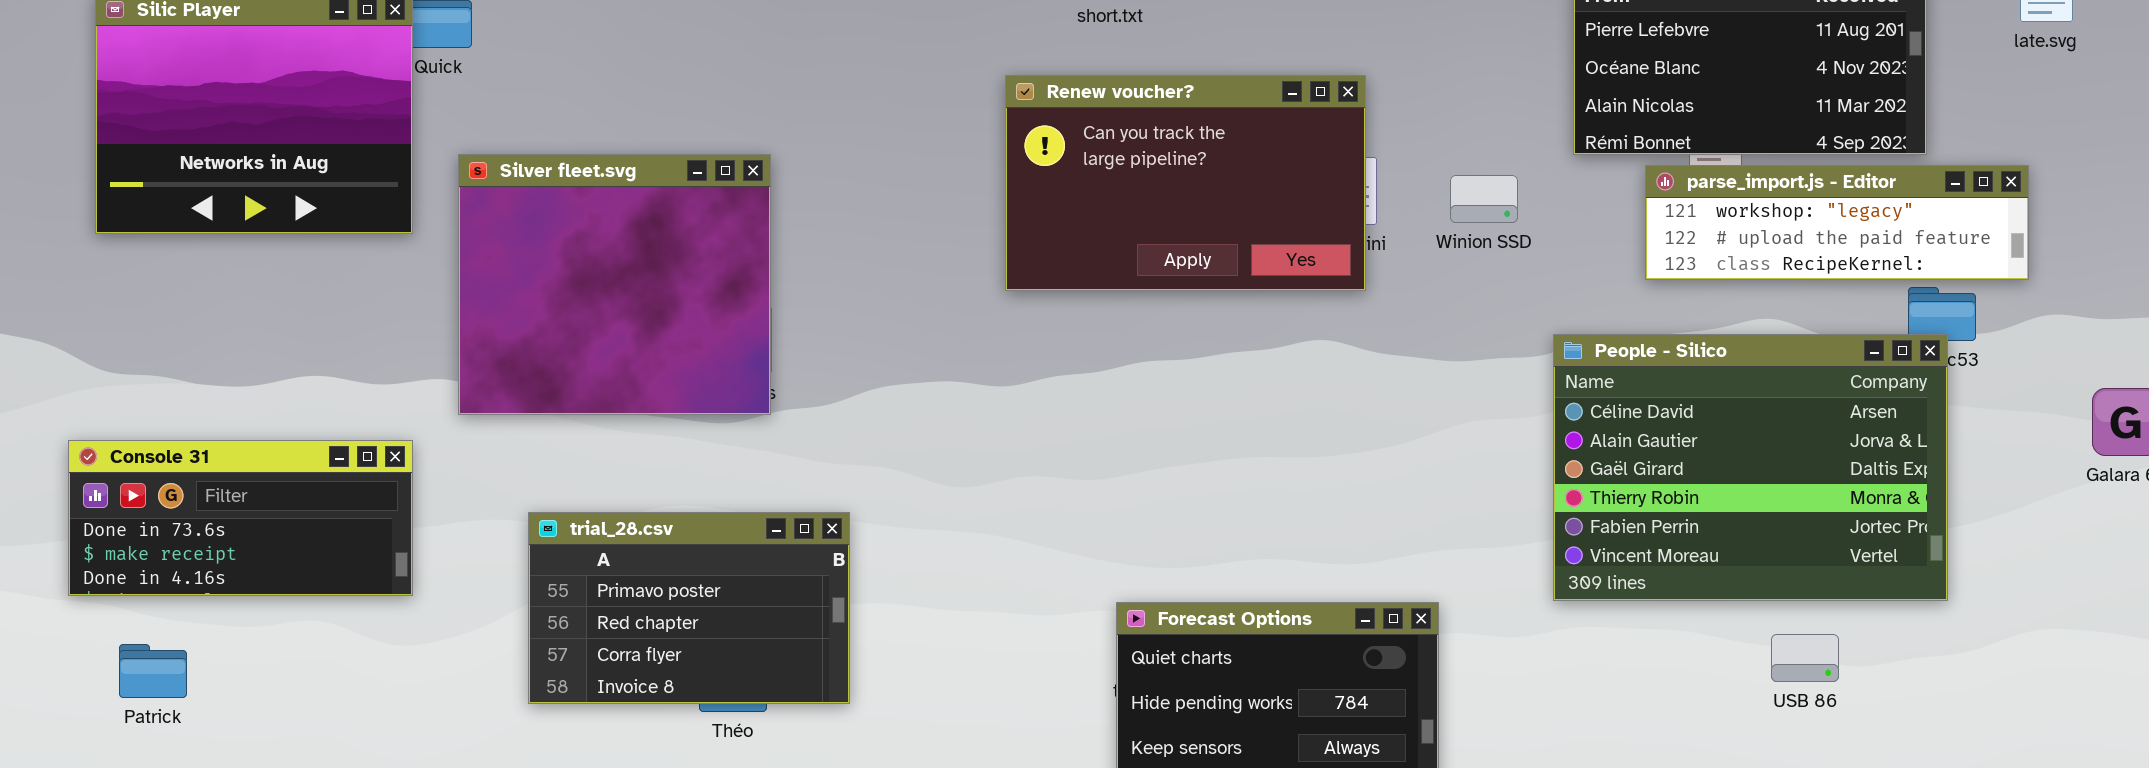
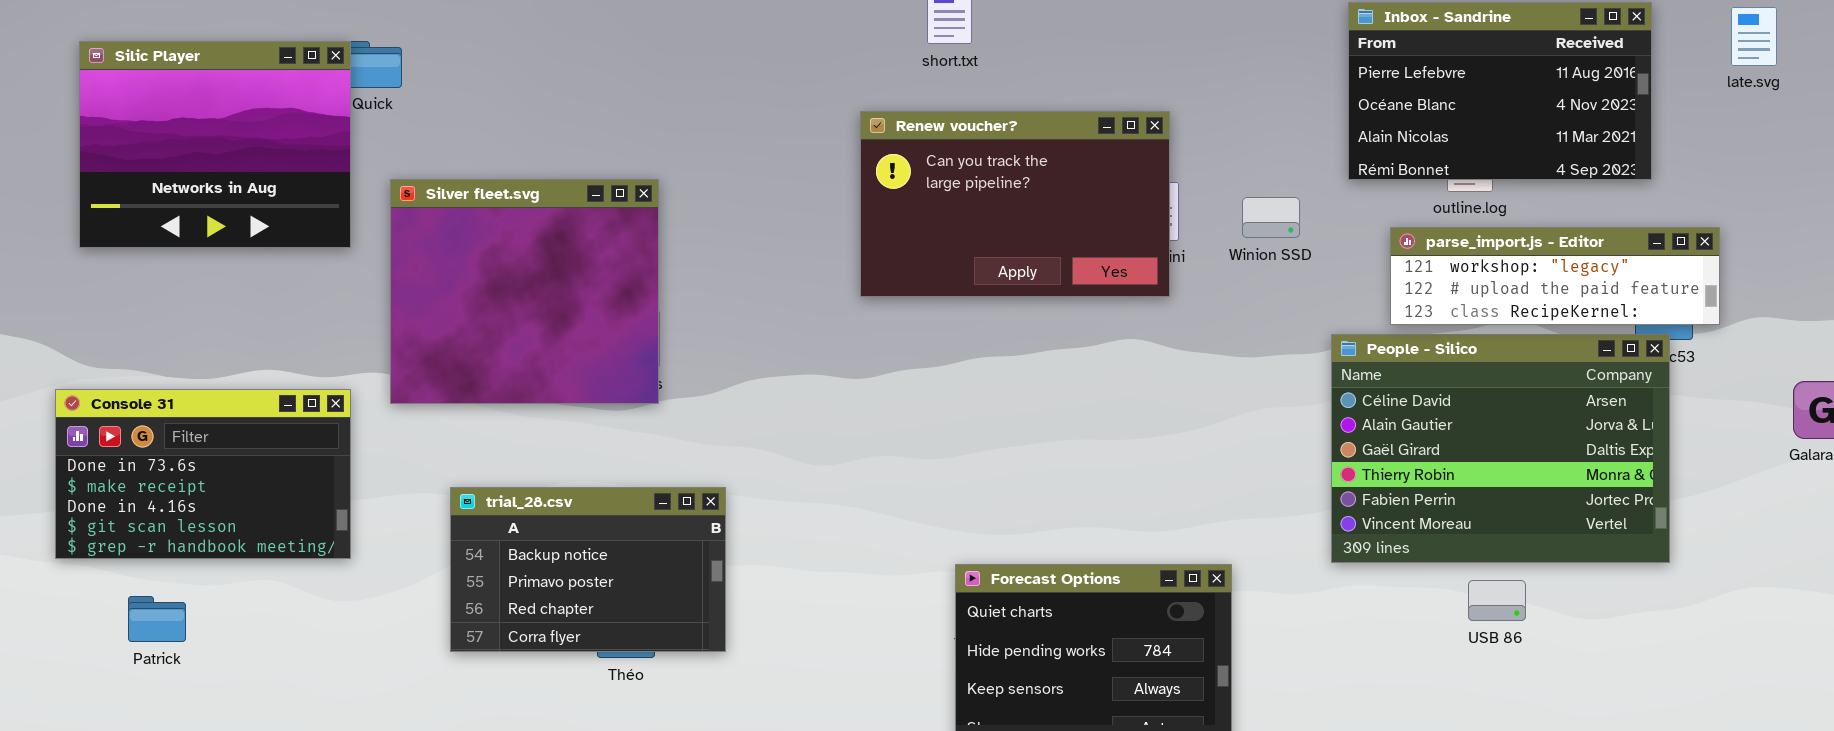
parse_import.js - Editor: [1645,165,2029,280] -> [1390,227,1720,325], moved
Console 31: [68,440,413,596] -> [55,389,351,559], resized
trial_28.csv: [528,512,850,704] -> [450,487,726,652], scrolled up 1 row
USB 86: [1771,634,1839,682] -> [1468,580,1526,621], moved
Patrick: [119,644,187,698] -> [128,596,186,642], moved

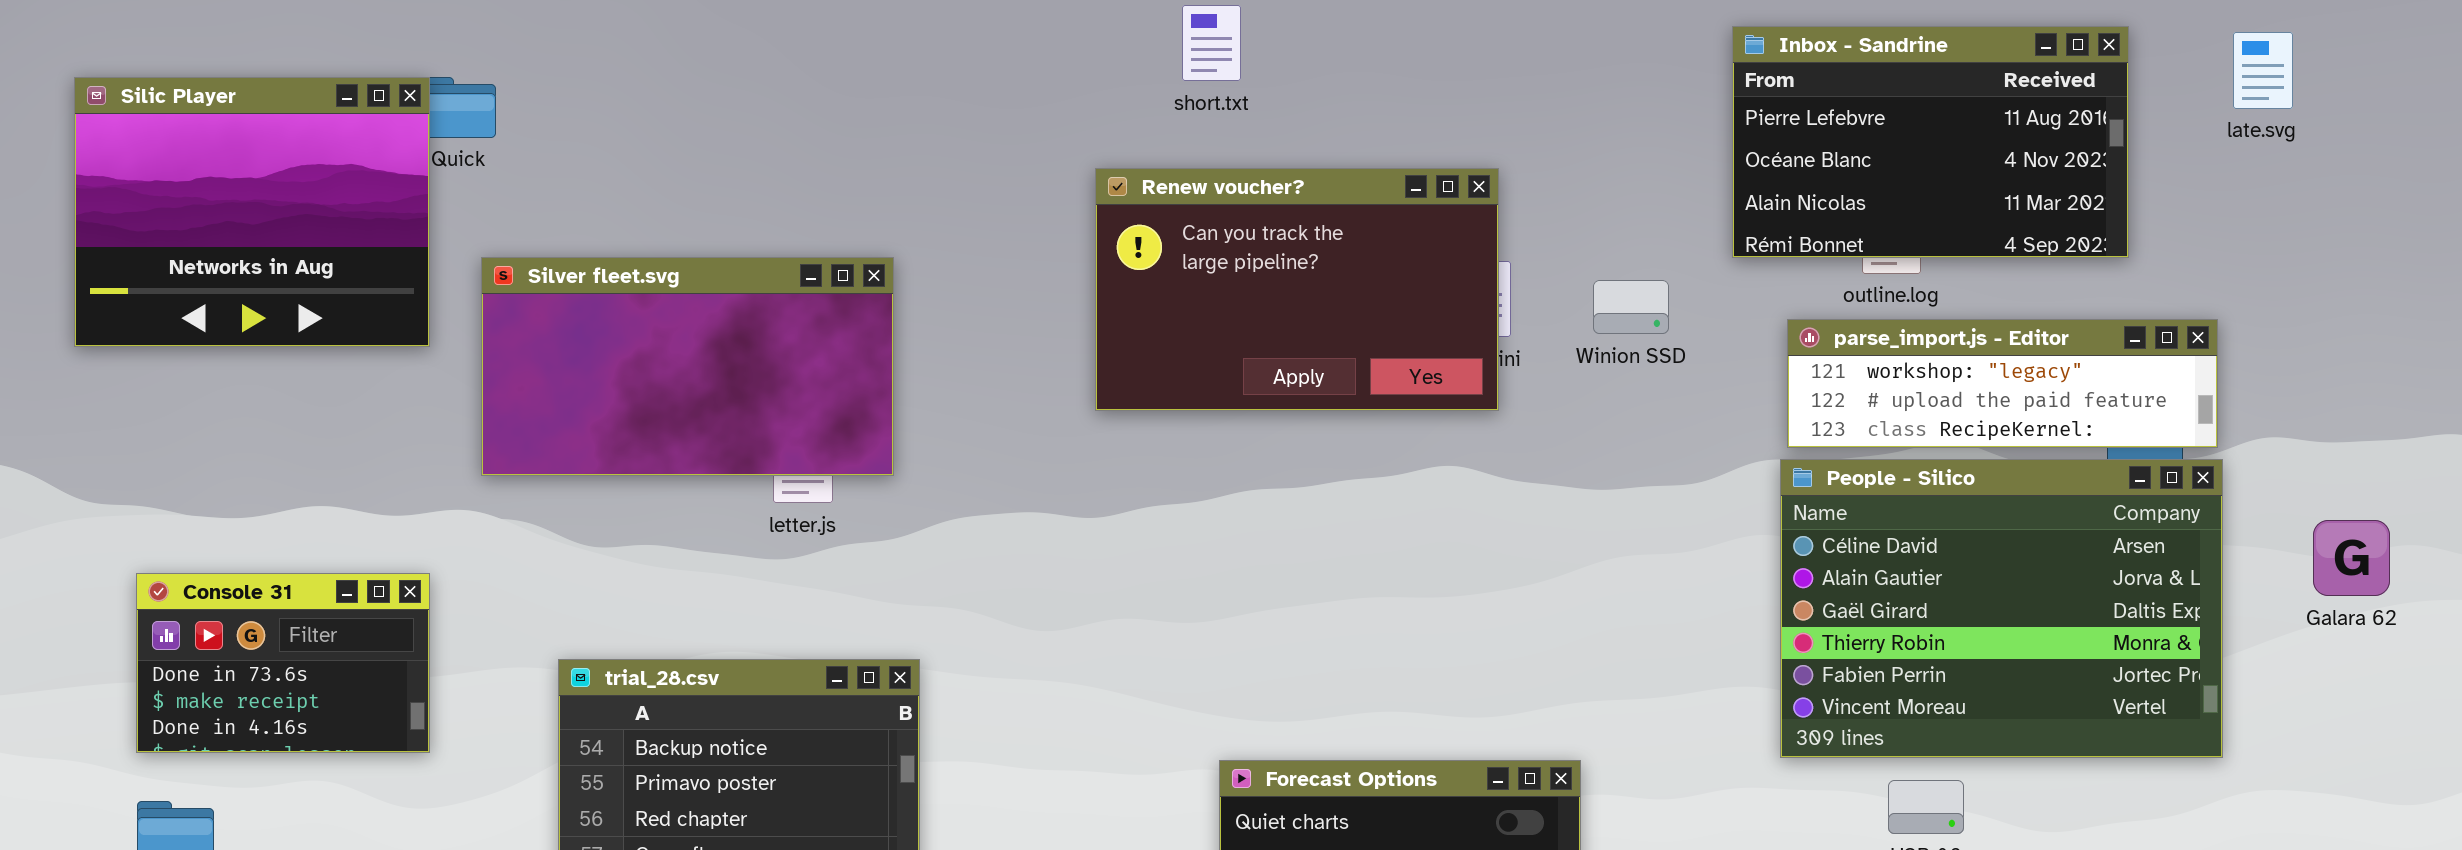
Silver fleet.svg: [390,179,659,404] -> [481,257,894,476], resized
People - Silico: [1331,334,1670,563] -> [1780,459,2223,758], moved
Console 31: [55,389,351,559] -> [136,573,430,753], resized

